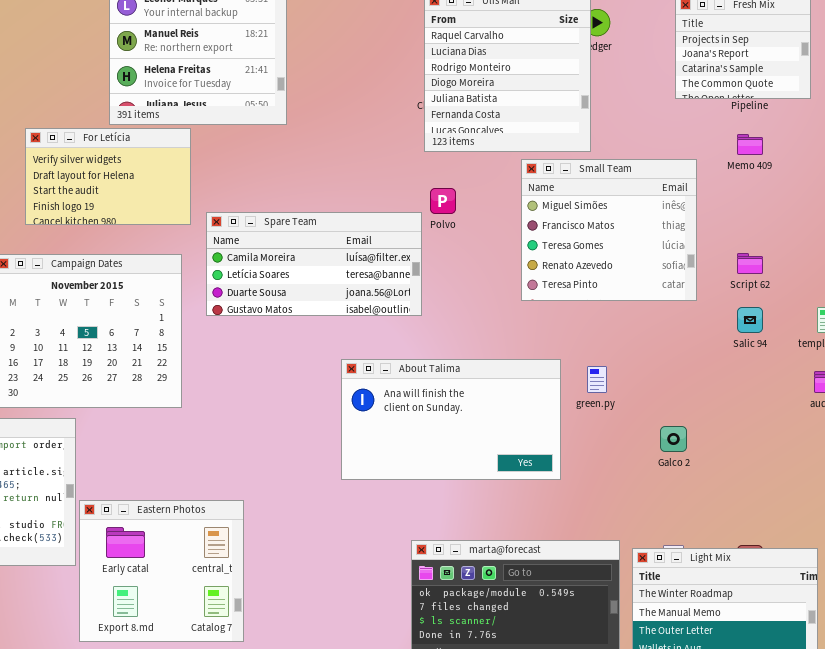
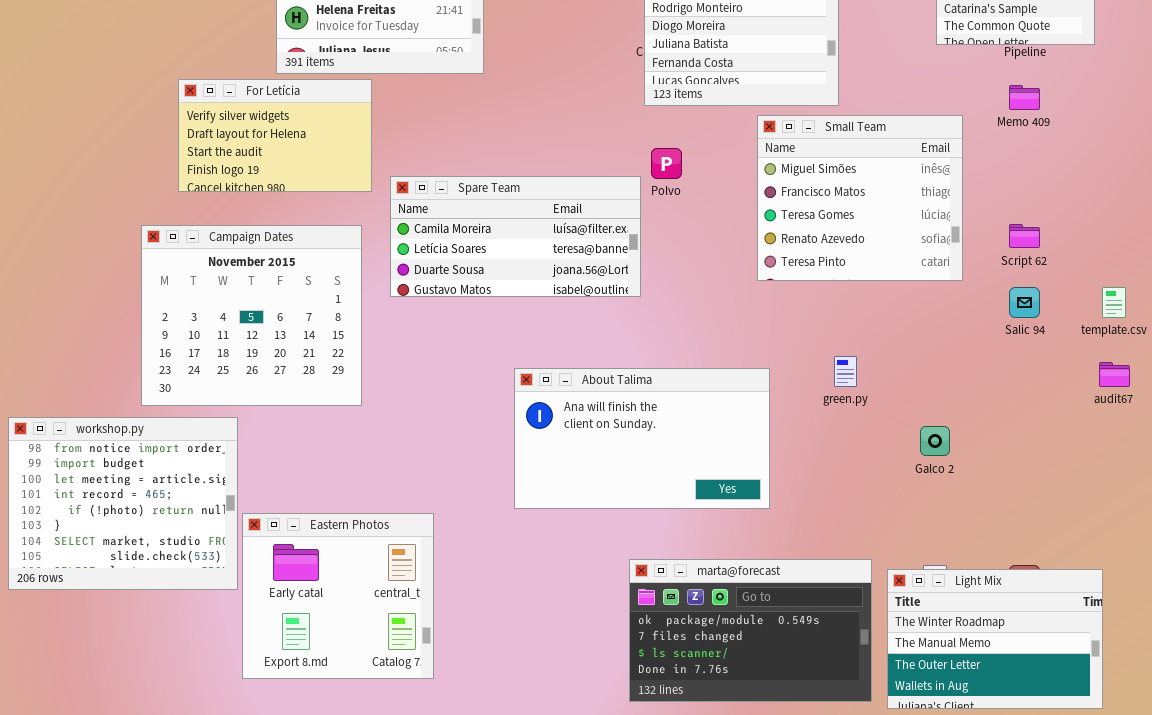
About Talima: [341,359,561,480] -> [514,368,770,509], moved

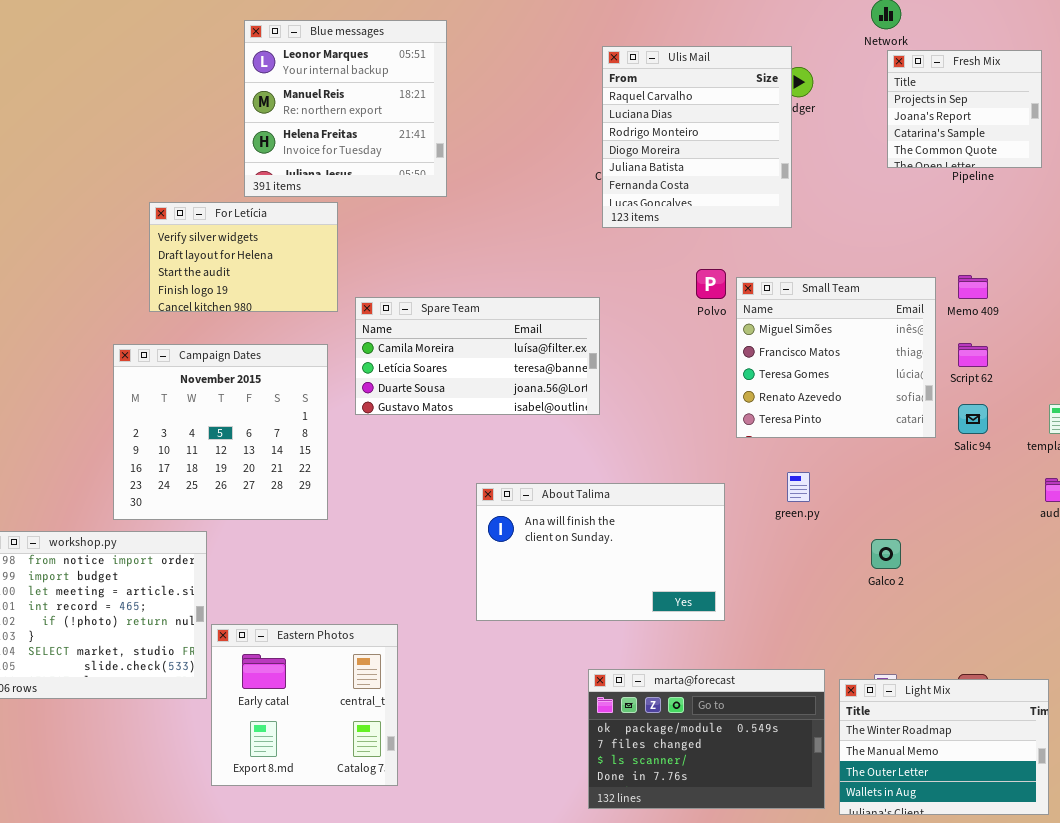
Memo 409: [1009,85,1040,110] -> [958,275,988,299], moved
Small Team: [757,115,963,281] -> [736,277,936,438], moved
Polvo: [651,148,682,179] -> [696,269,726,299], moved

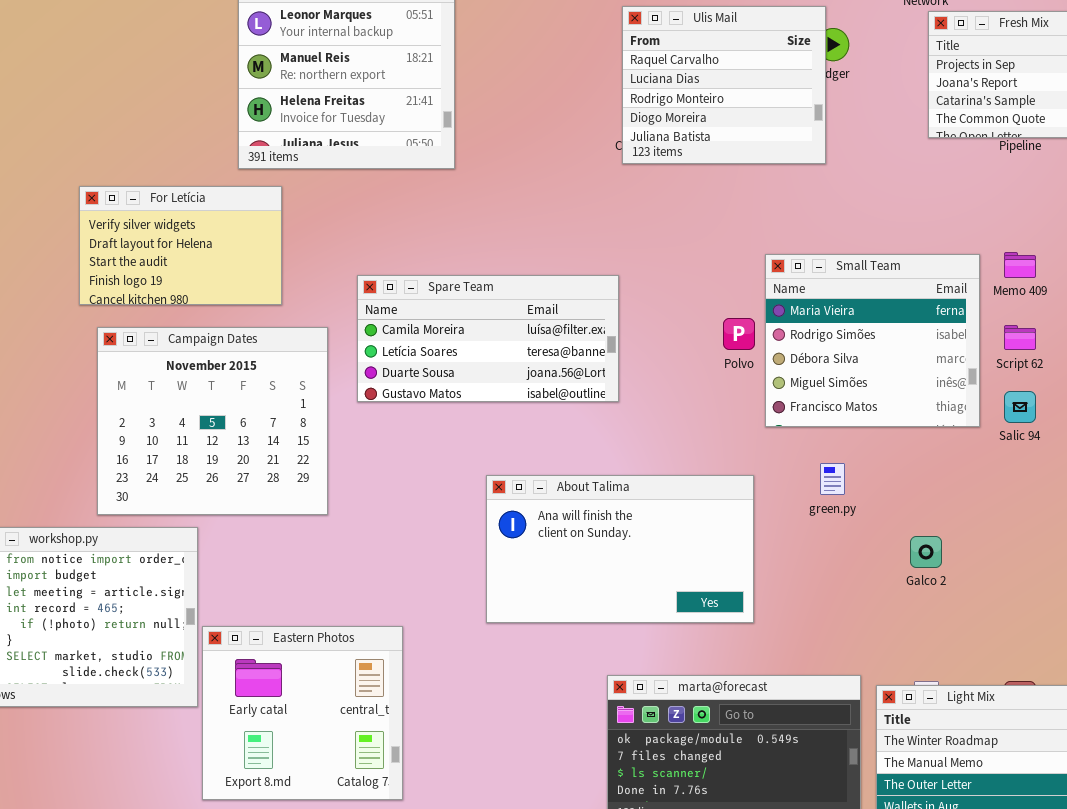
Ulis Mail: [602,46,792,228] -> [622,6,826,164], resized
For Letícia: [149,202,338,312] -> [79,186,282,305], moved
Polvo: [696,269,726,299] -> [723,318,755,350], moved
Small Team: [736,277,936,438] -> [765,254,980,427], scrolled up 3 rows

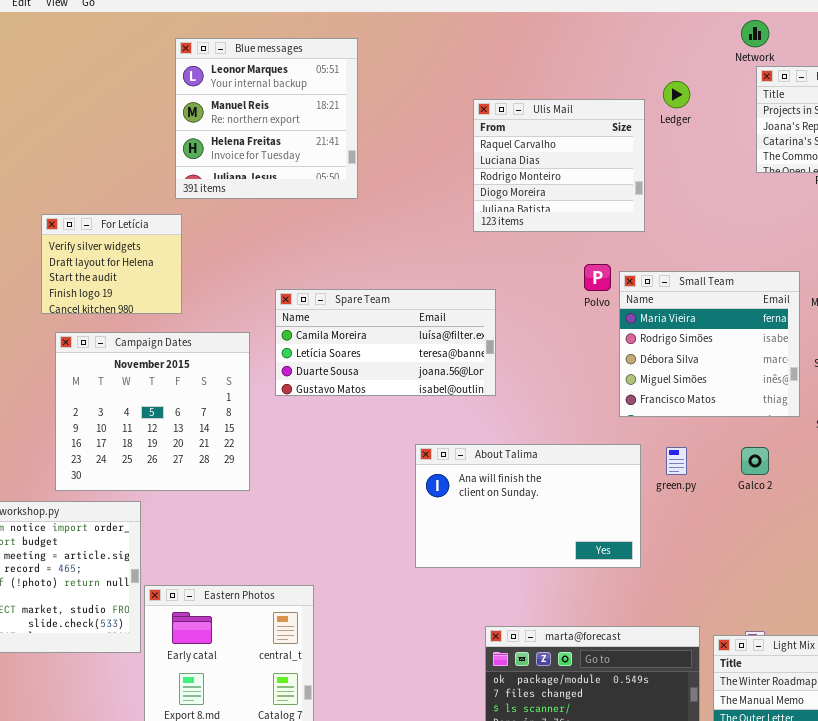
Ulis Mail: [622,6,826,164] -> [473,99,645,232], moved
For Letícia: [79,186,282,305] -> [41,214,182,314], resized
Polvo: [723,318,755,350] -> [584,264,611,291], moved
About Talima: [486,475,754,623] -> [415,444,641,568], moved
Galco 2: [910,536,942,568] -> [741,447,769,475], moved

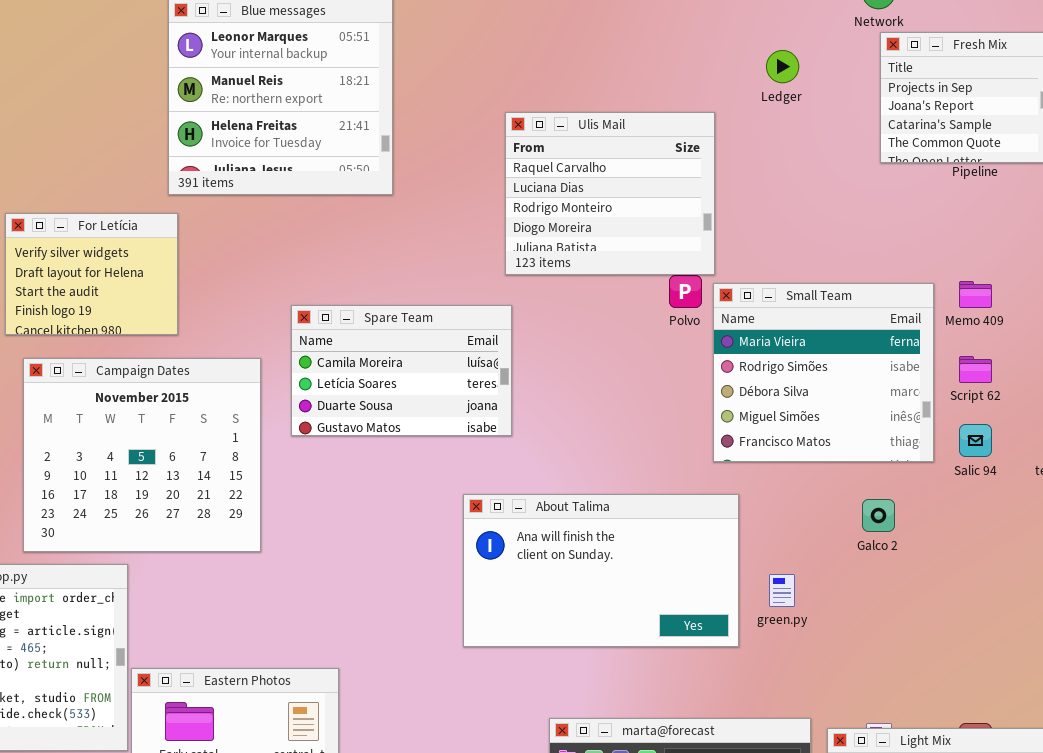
Ulis Mail: [473,99,645,232] -> [505,112,715,275], moved
Spare Team: [275,289,496,396] -> [291,305,512,436], resized
green.py: [666,447,687,475] -> [769,574,795,607], moved

